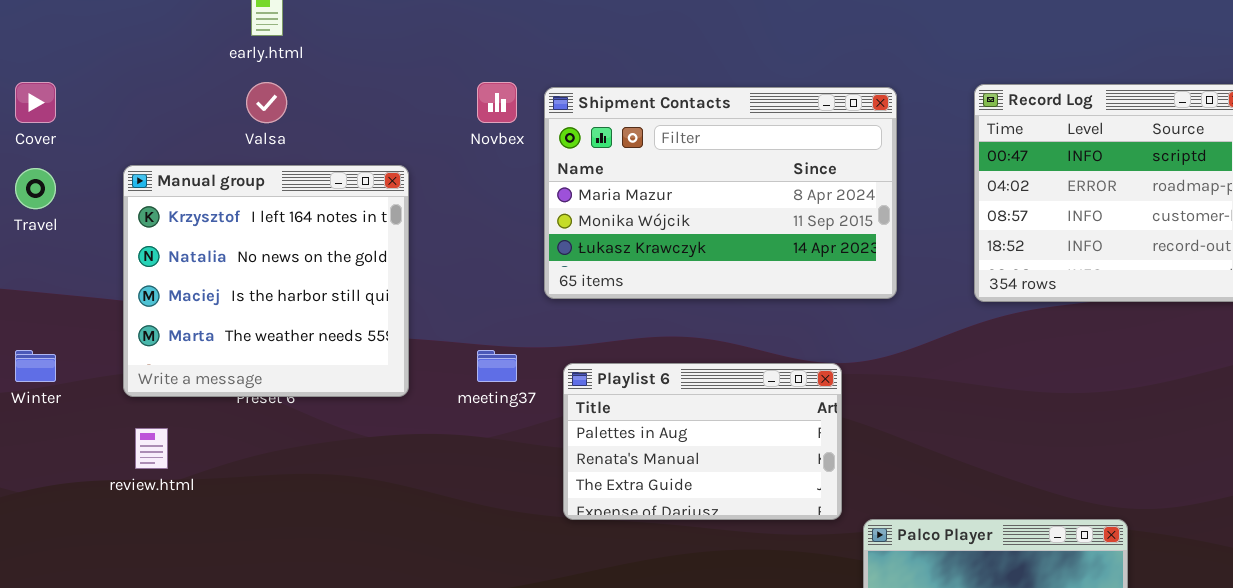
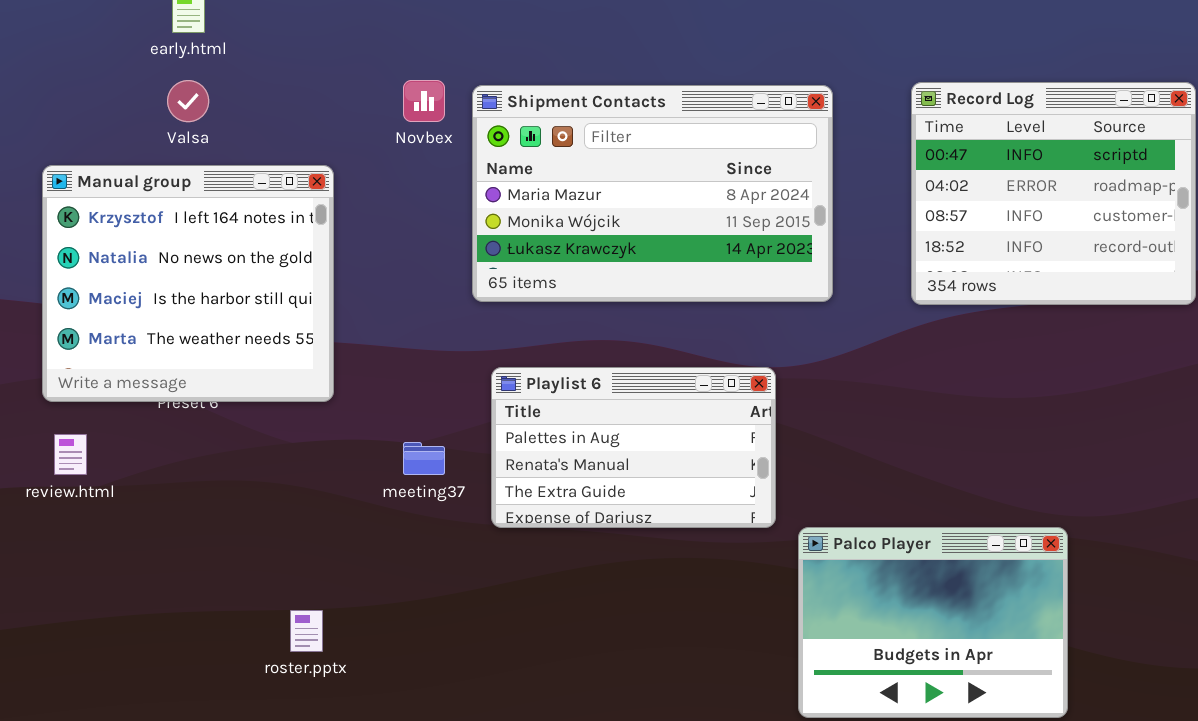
meeting37: [477,350,517,382] -> [403,442,445,475], moved

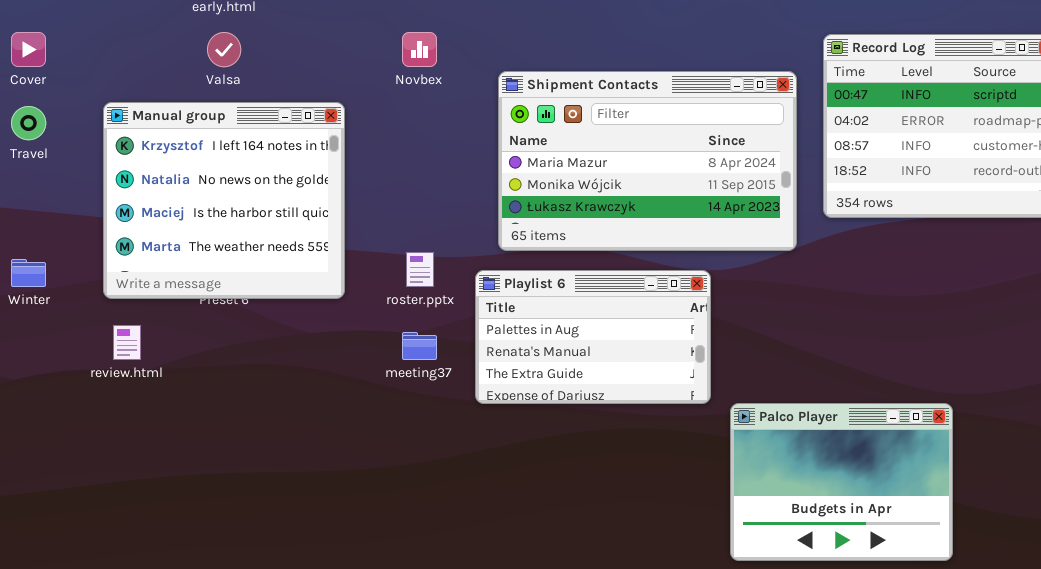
Shipment Contacts: [472,85,833,302] -> [498,71,797,251], moved
roster.pptx: [290,610,323,652] -> [406,252,434,287], moved

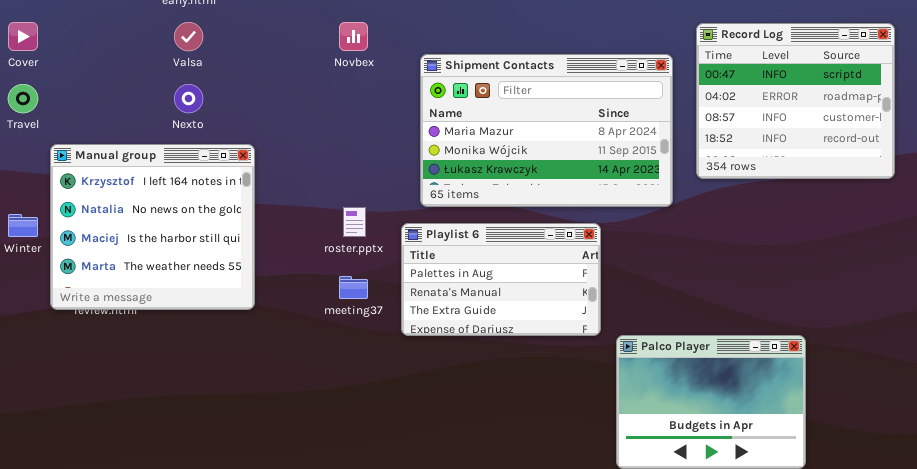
Manual group: [103,102,345,299] -> [50,144,255,310], moved

